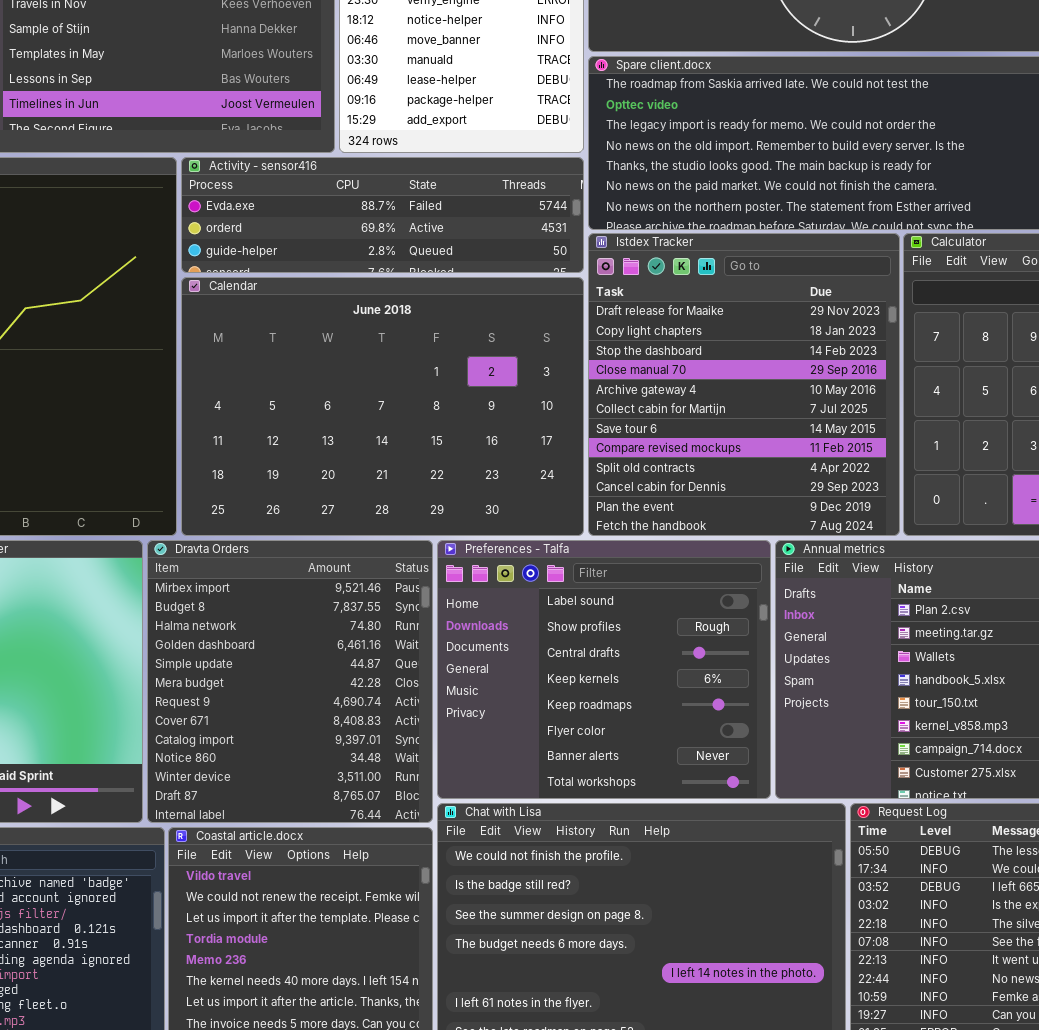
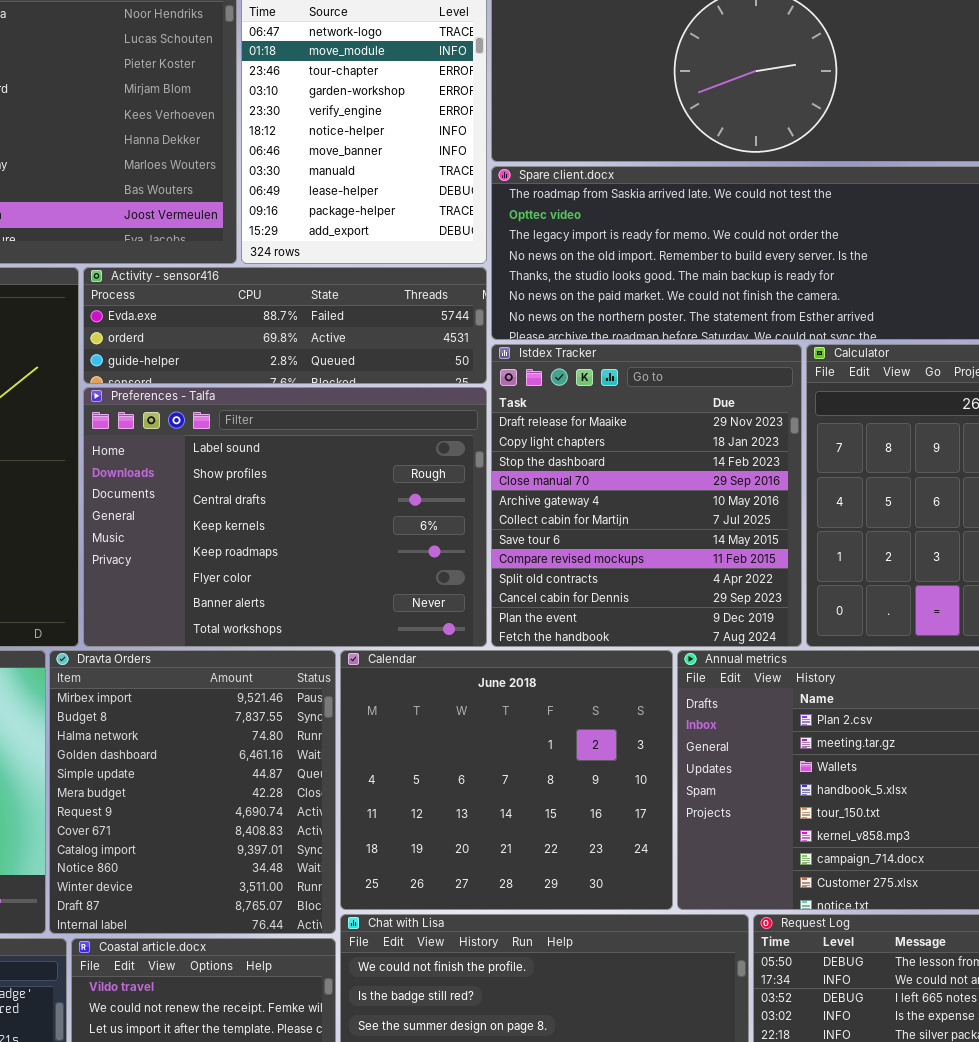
Calendar: [181,277,584,536] -> [340,650,673,910], moved, resized
Preferences - Talfa: [437,540,771,799] -> [83,387,487,647], moved, resized

